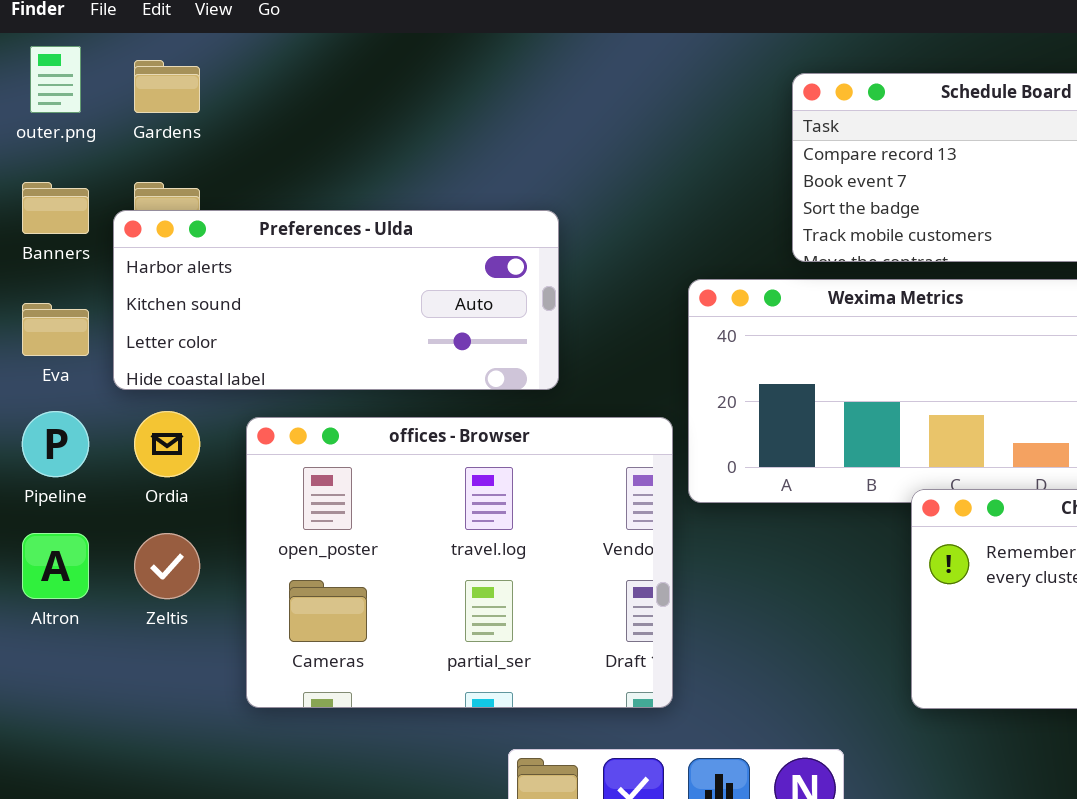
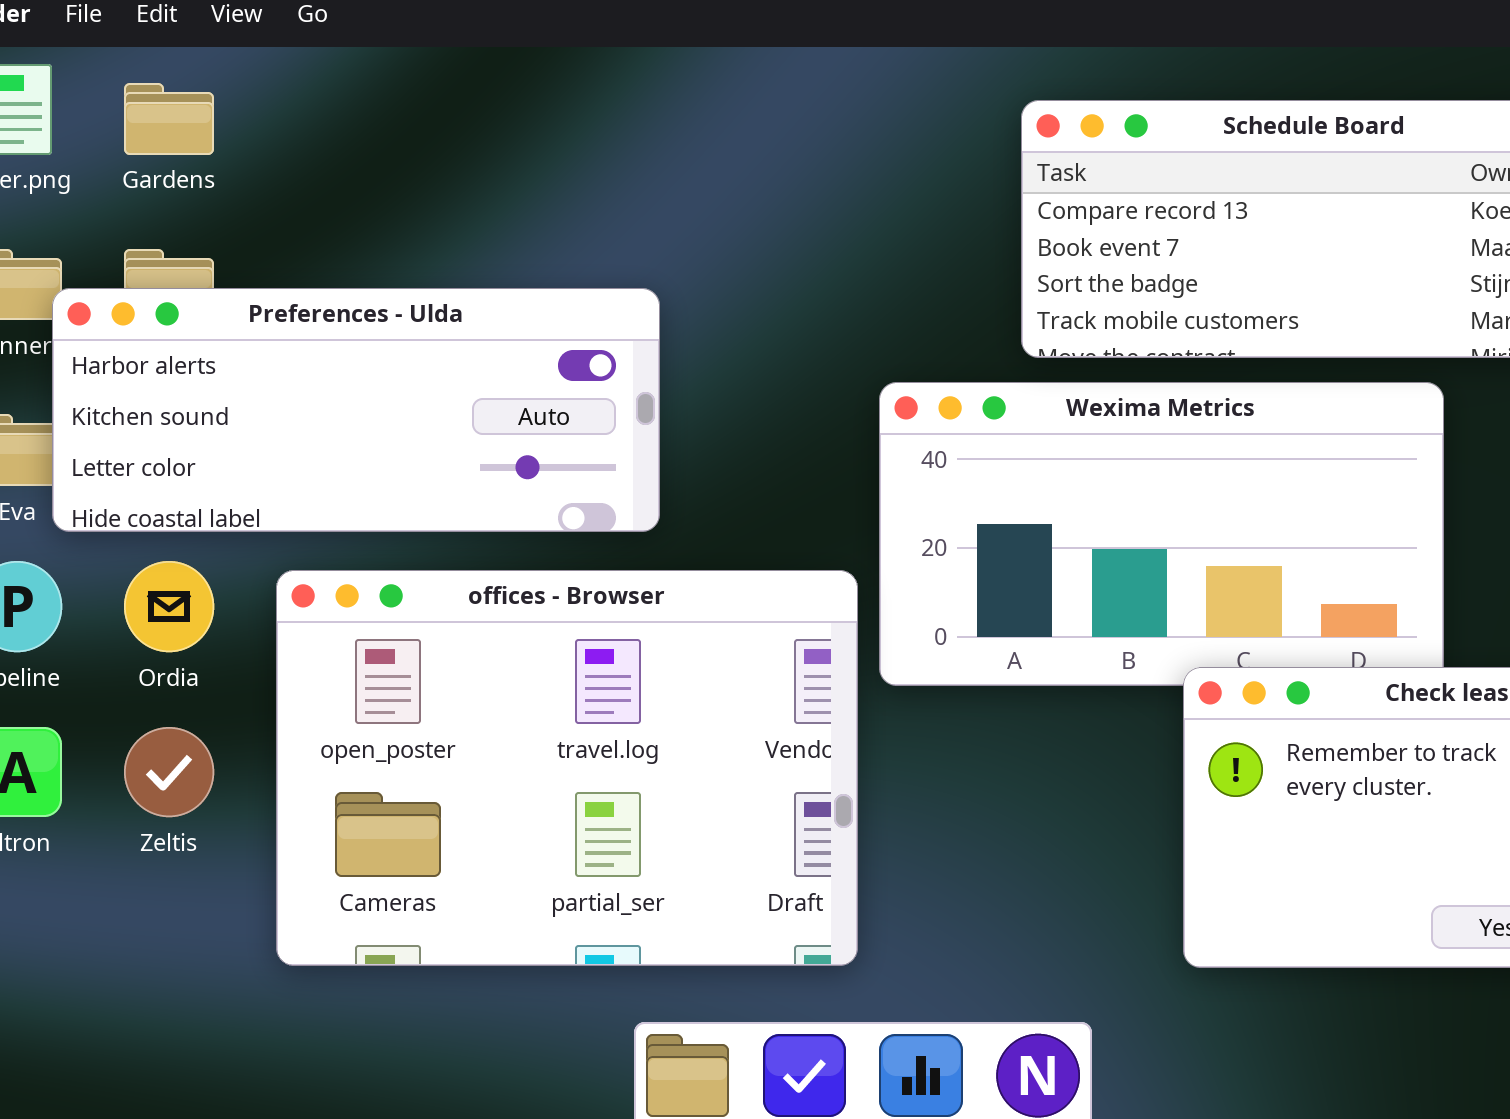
Preferences - Ulda: [113,210,559,390] -> [52,288,660,532], moved

